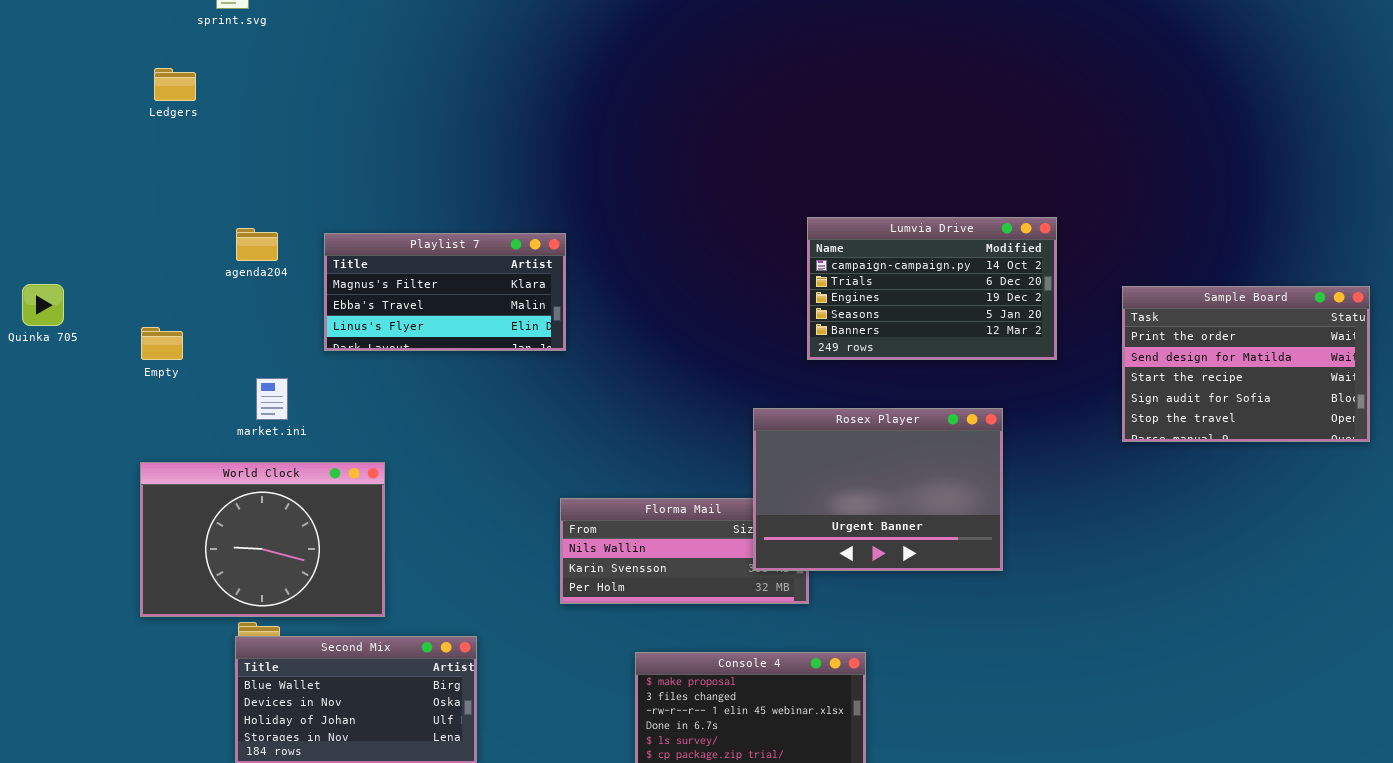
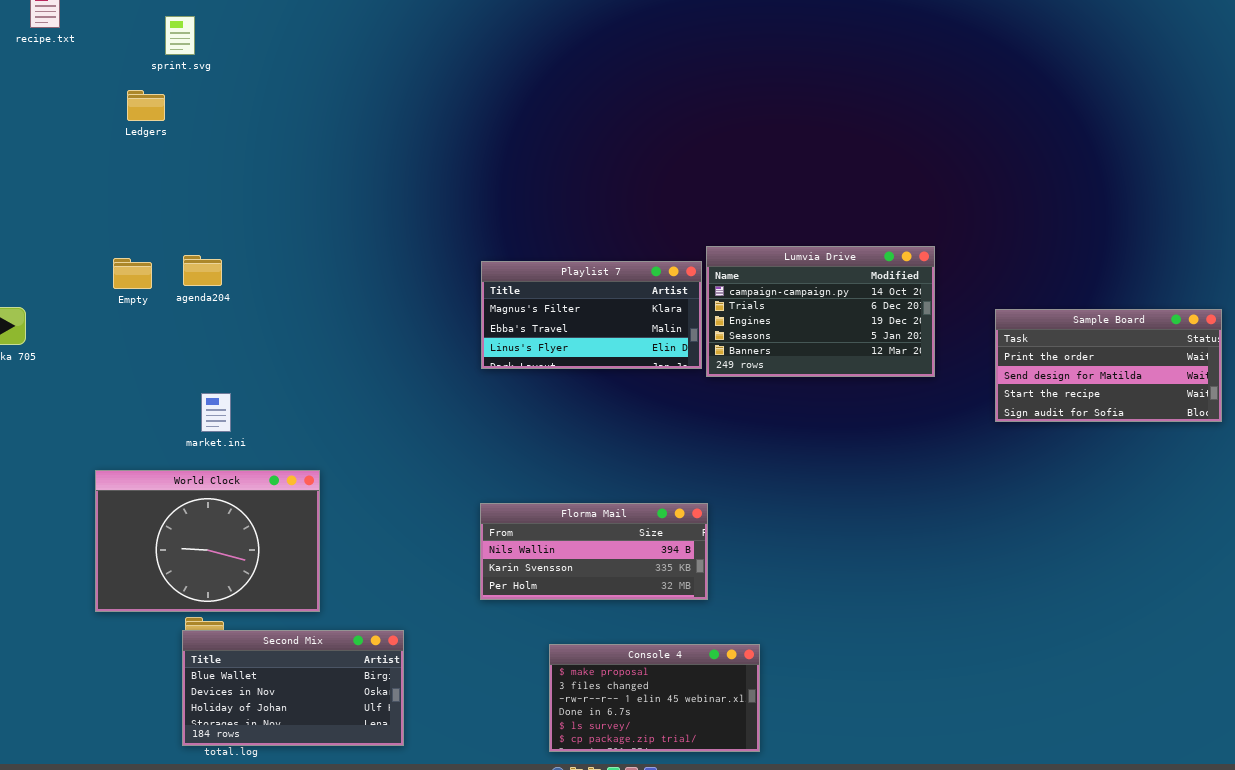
Ledgers: [154,68,196,101] -> [127,90,165,121], moved
Playlist 7: [324,233,566,351] -> [481,261,702,369], moved
Sample Board: [1122,286,1370,442] -> [995,309,1222,422], resized
Empty: [141,327,183,360] -> [113,258,152,289], moved
Rosex Player: [753,408,1003,571] -> none, closed

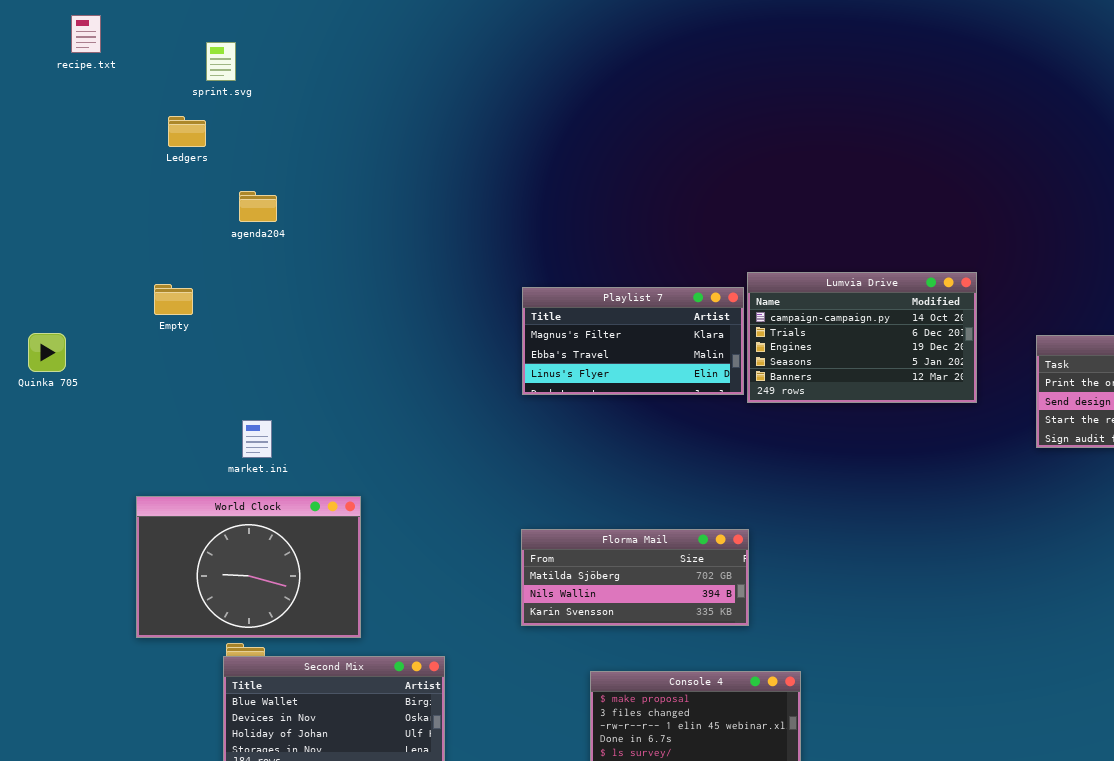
agenda204: [183,255,222,286] -> [239,191,277,222], moved
Florma Mail: [480,503,708,600] -> [521,529,749,626], scrolled up 1 row

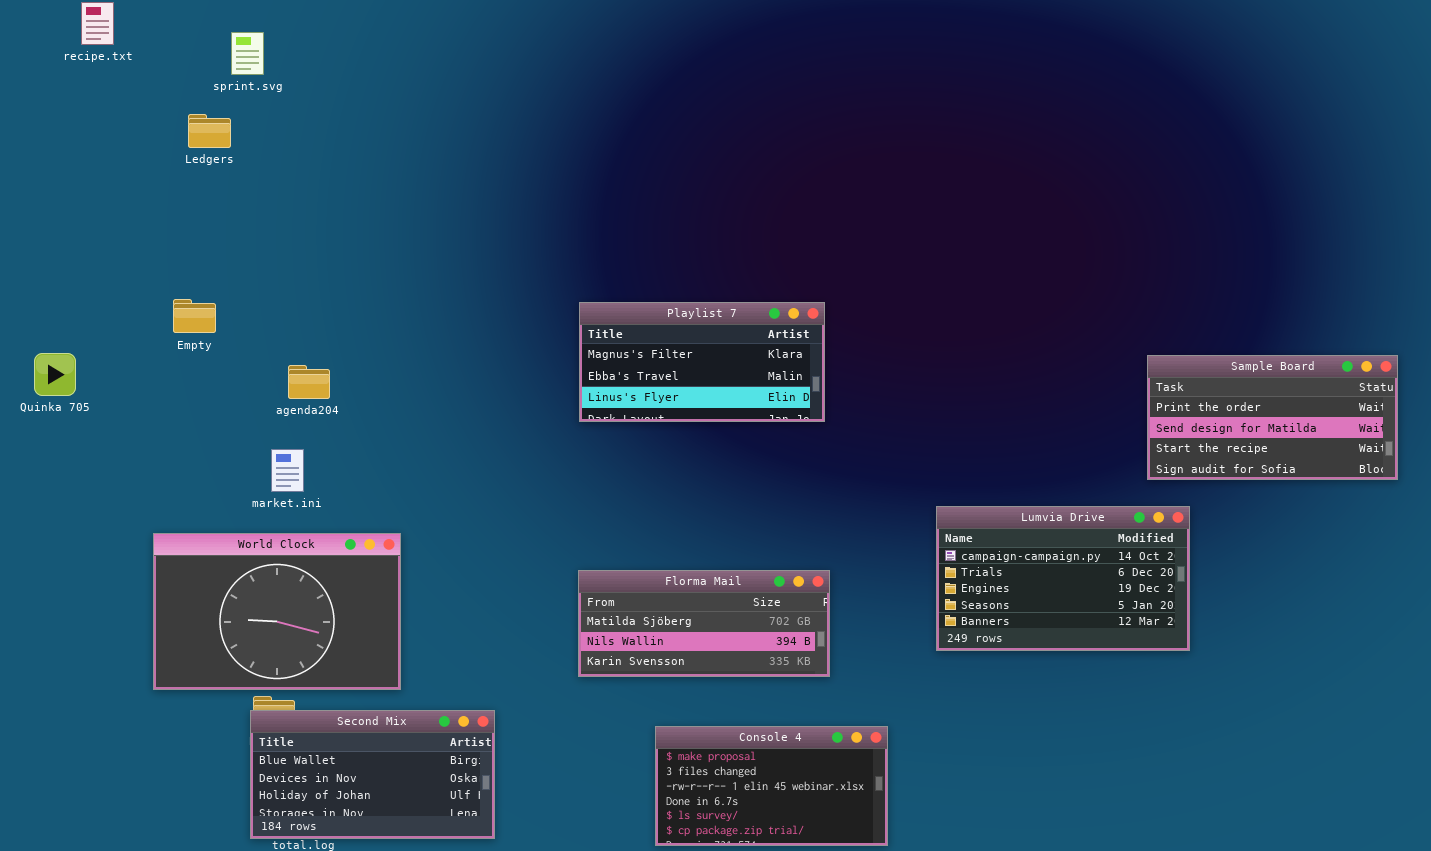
agenda204: [239,191,277,222] -> [288,365,330,399], moved
Lumvia Drive: [747,272,977,403] -> [936,506,1190,651], moved

